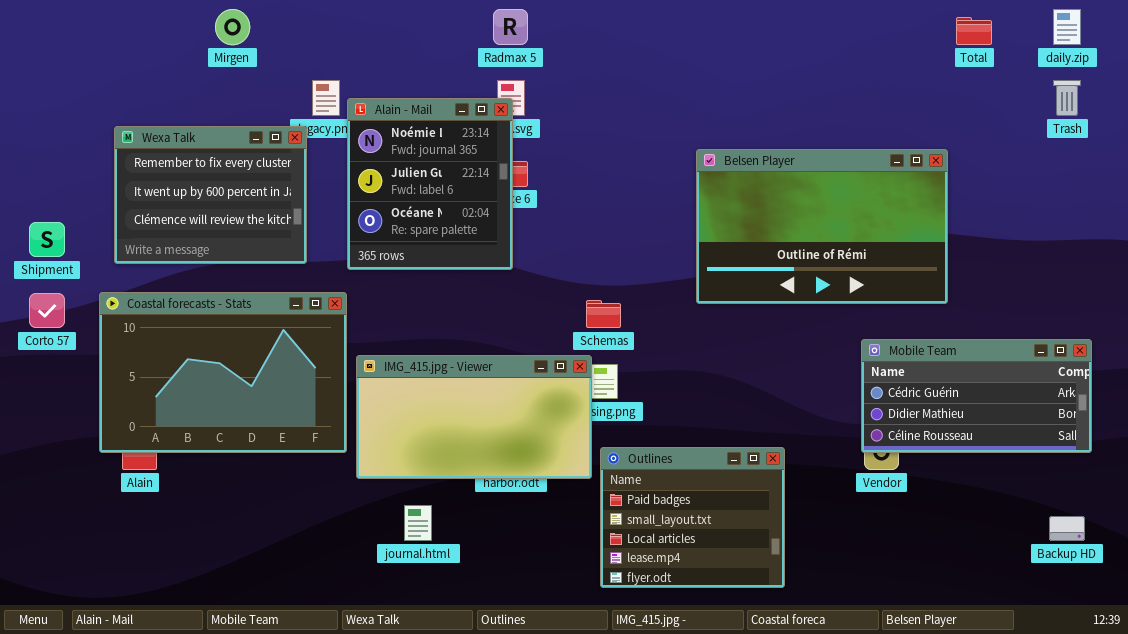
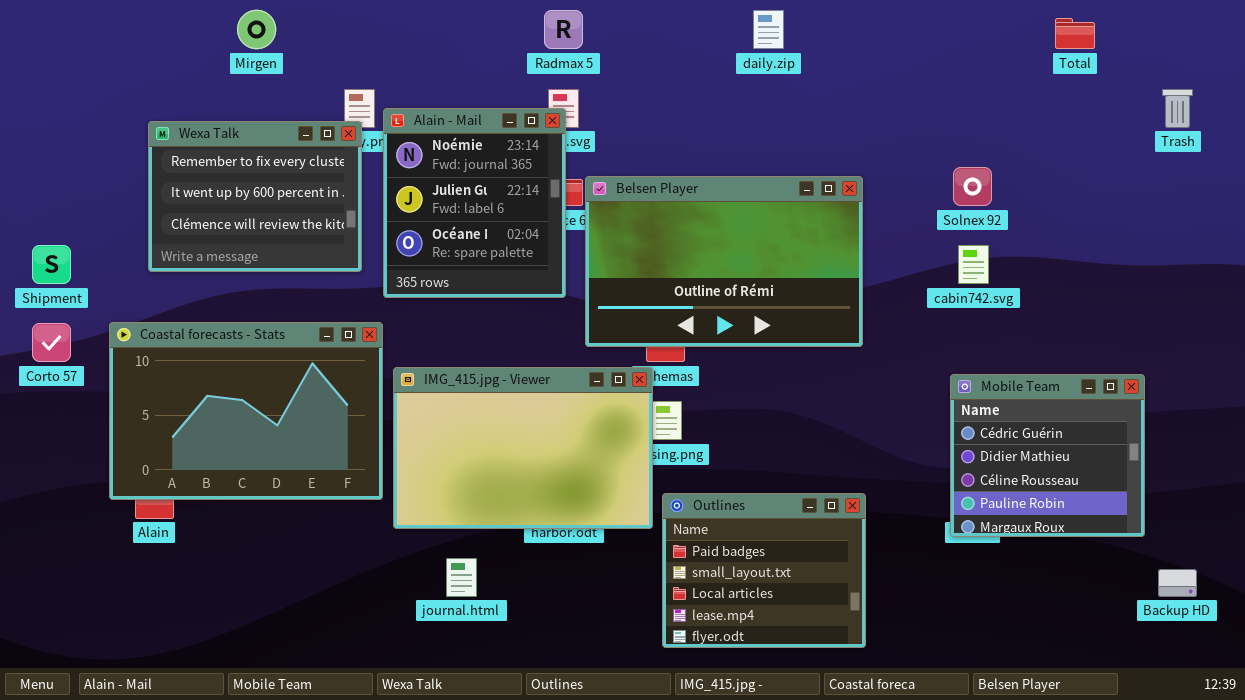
daily.zip: [1053,9,1081,45] -> [753,10,784,49], moved
Wexa Talk: [114,126,307,264] -> [148,121,362,272], moved
Belsen Player: [696,149,948,304] -> [585,176,863,347], moved
Mobile Team: [861,339,1092,453] -> [950,374,1145,537], resized
IMG_415.jpg - Viewer: [356,355,592,479] -> [393,367,653,529], resized

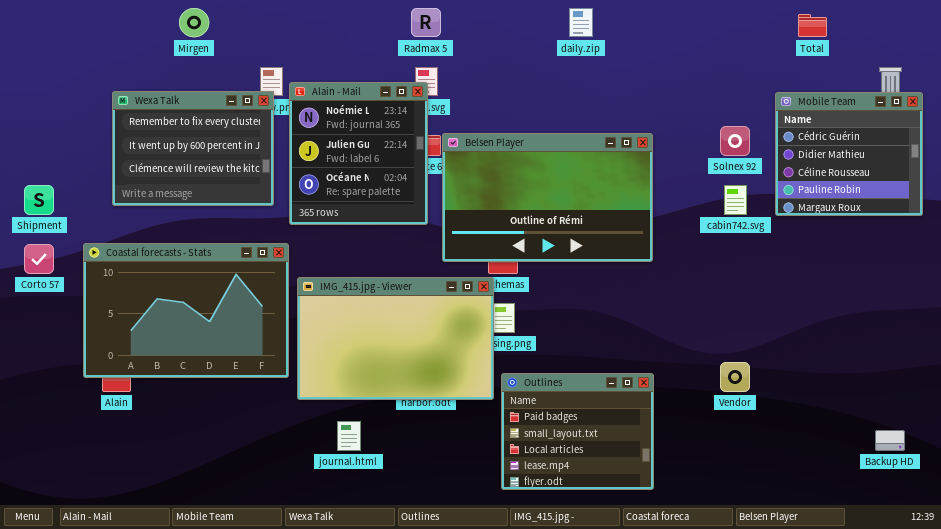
Mobile Team: [950,374,1145,537] -> [775,92,923,216], moved

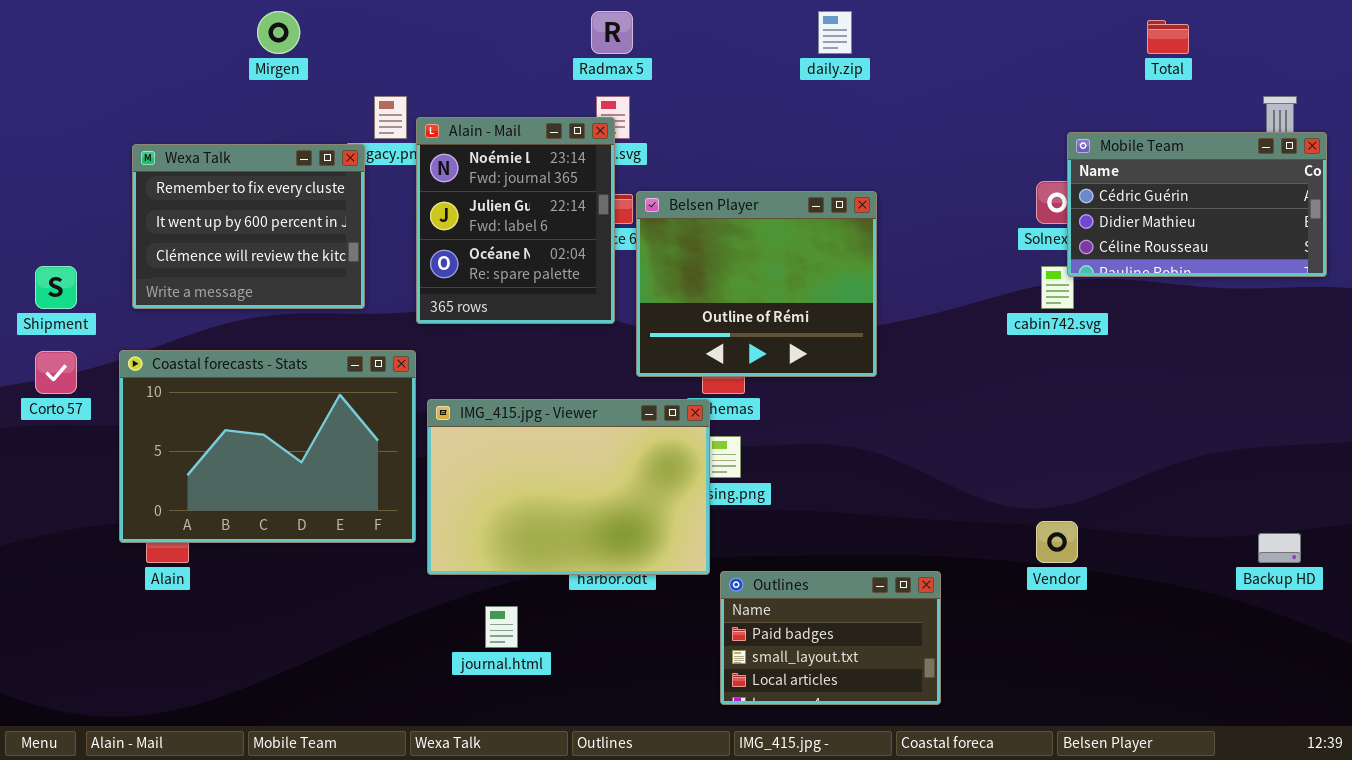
Wexa Talk: [112,91,274,206] -> [132,144,365,309], moved
Mobile Team: [775,92,923,216] -> [1067,132,1327,277], resized
Belsen Player: [442,133,653,262] -> [636,191,877,377], resized
Outlines: [501,373,654,490] -> [720,571,941,705], resized
Backup HD: [875,430,905,451] -> [1258,533,1301,563], moved

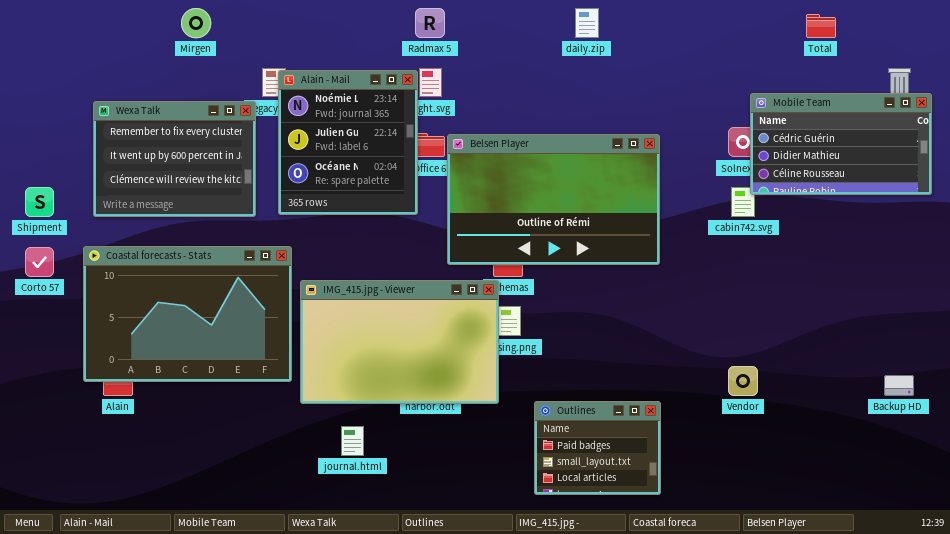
Alain - Mail: [416,117,615,324] -> [278,70,418,215], moved
Belsen Player: [636,191,877,377] -> [447,134,660,265], resized
Outlines: [720,571,941,705] -> [534,401,661,495], resized

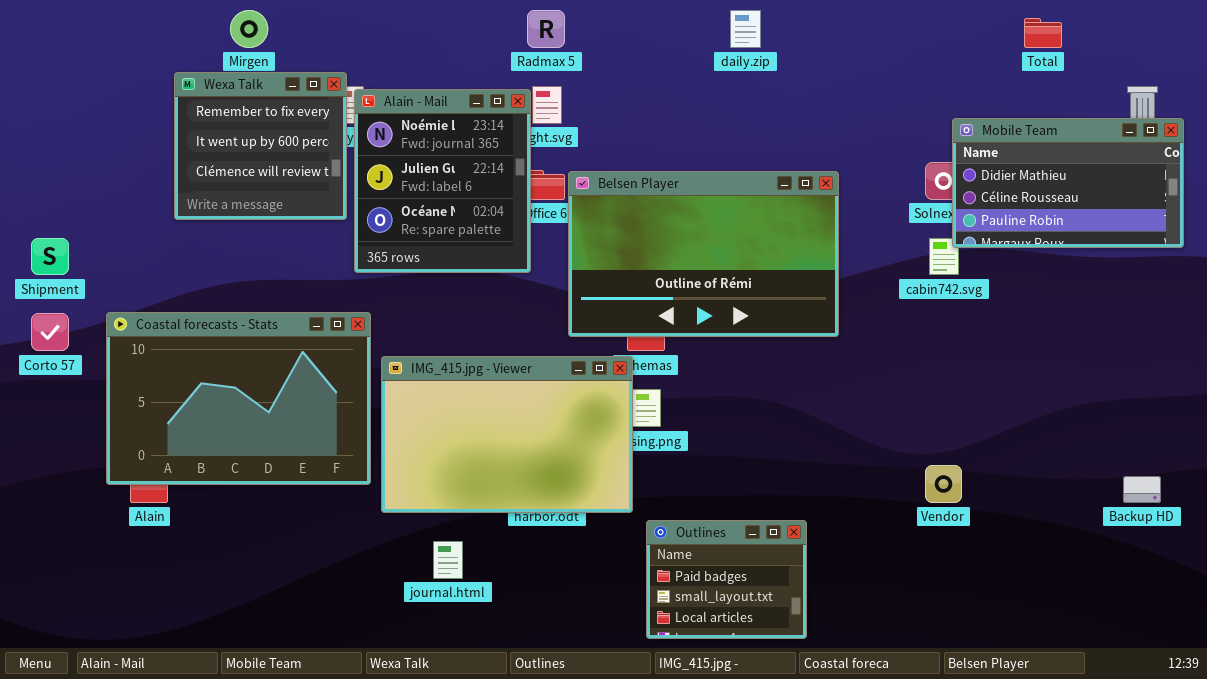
Mobile Team: [750,93,932,195] -> [952,118,1184,248], scrolled down 1 row
Wexa Talk: [93,101,256,217] -> [174,72,347,220], moved, resized
Outlines: [534,401,661,495] -> [646,520,807,639], moved

